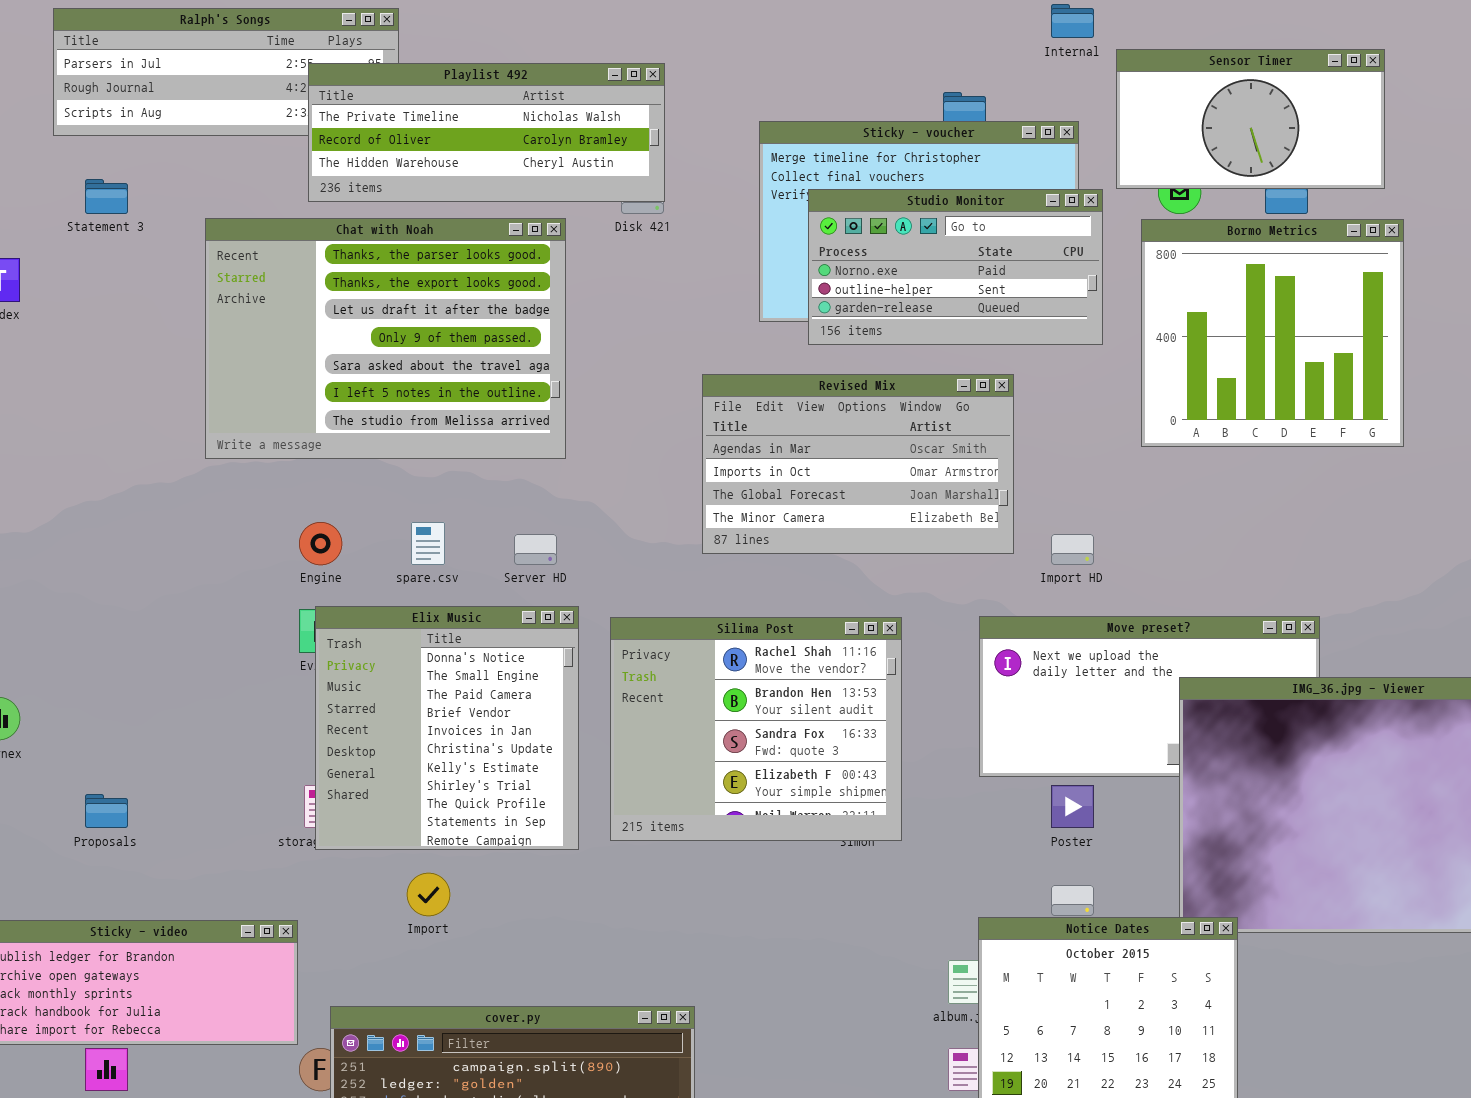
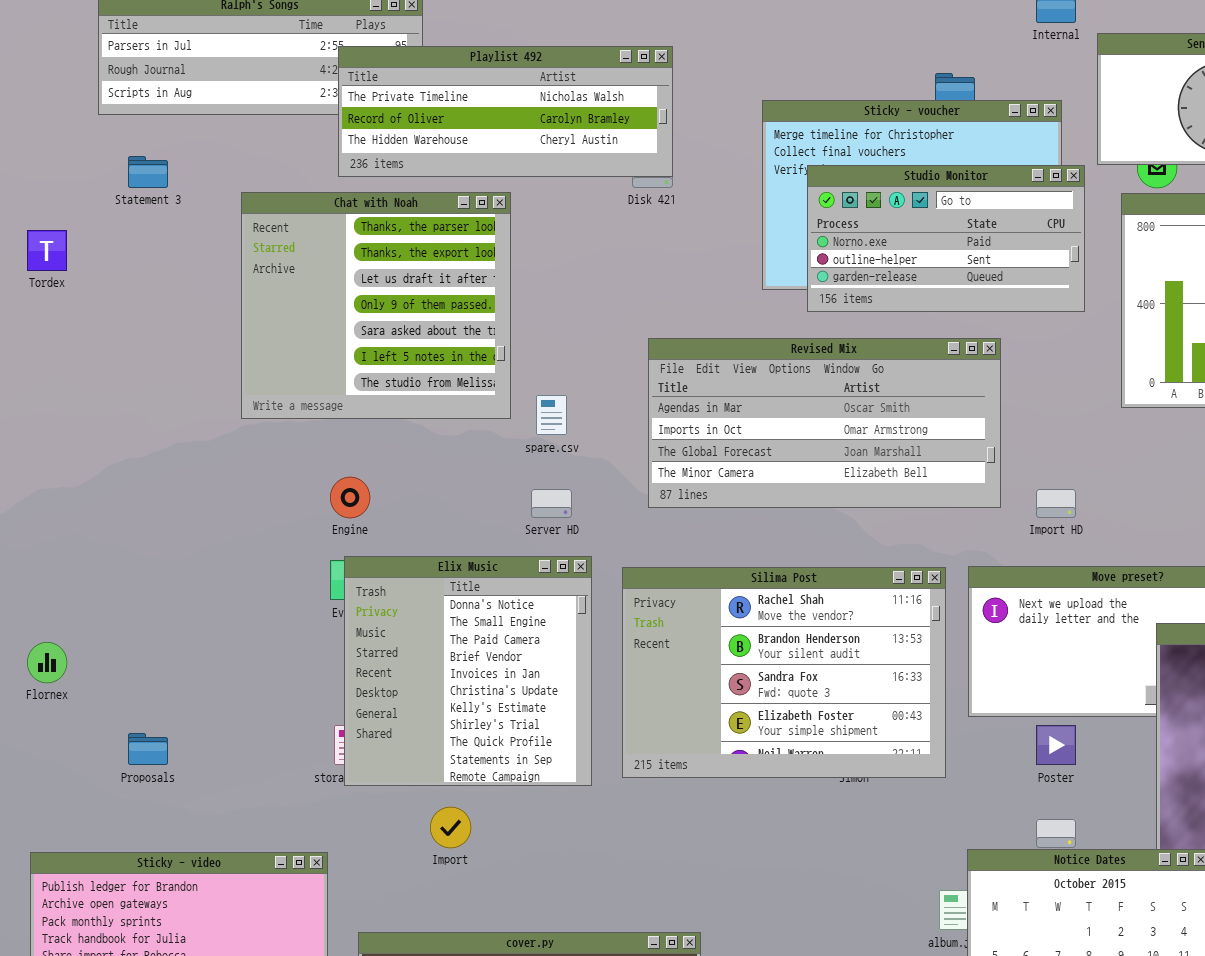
Chat with Noah: [205,218,566,459] -> [241,192,511,419], resized
Revised Mix: [702,374,1014,554] -> [648,338,1001,508], resized
spare.csv: [411,522,445,565] -> [536,395,567,435], moved
Silima Post: [610,617,902,841] -> [622,567,946,778], resized

